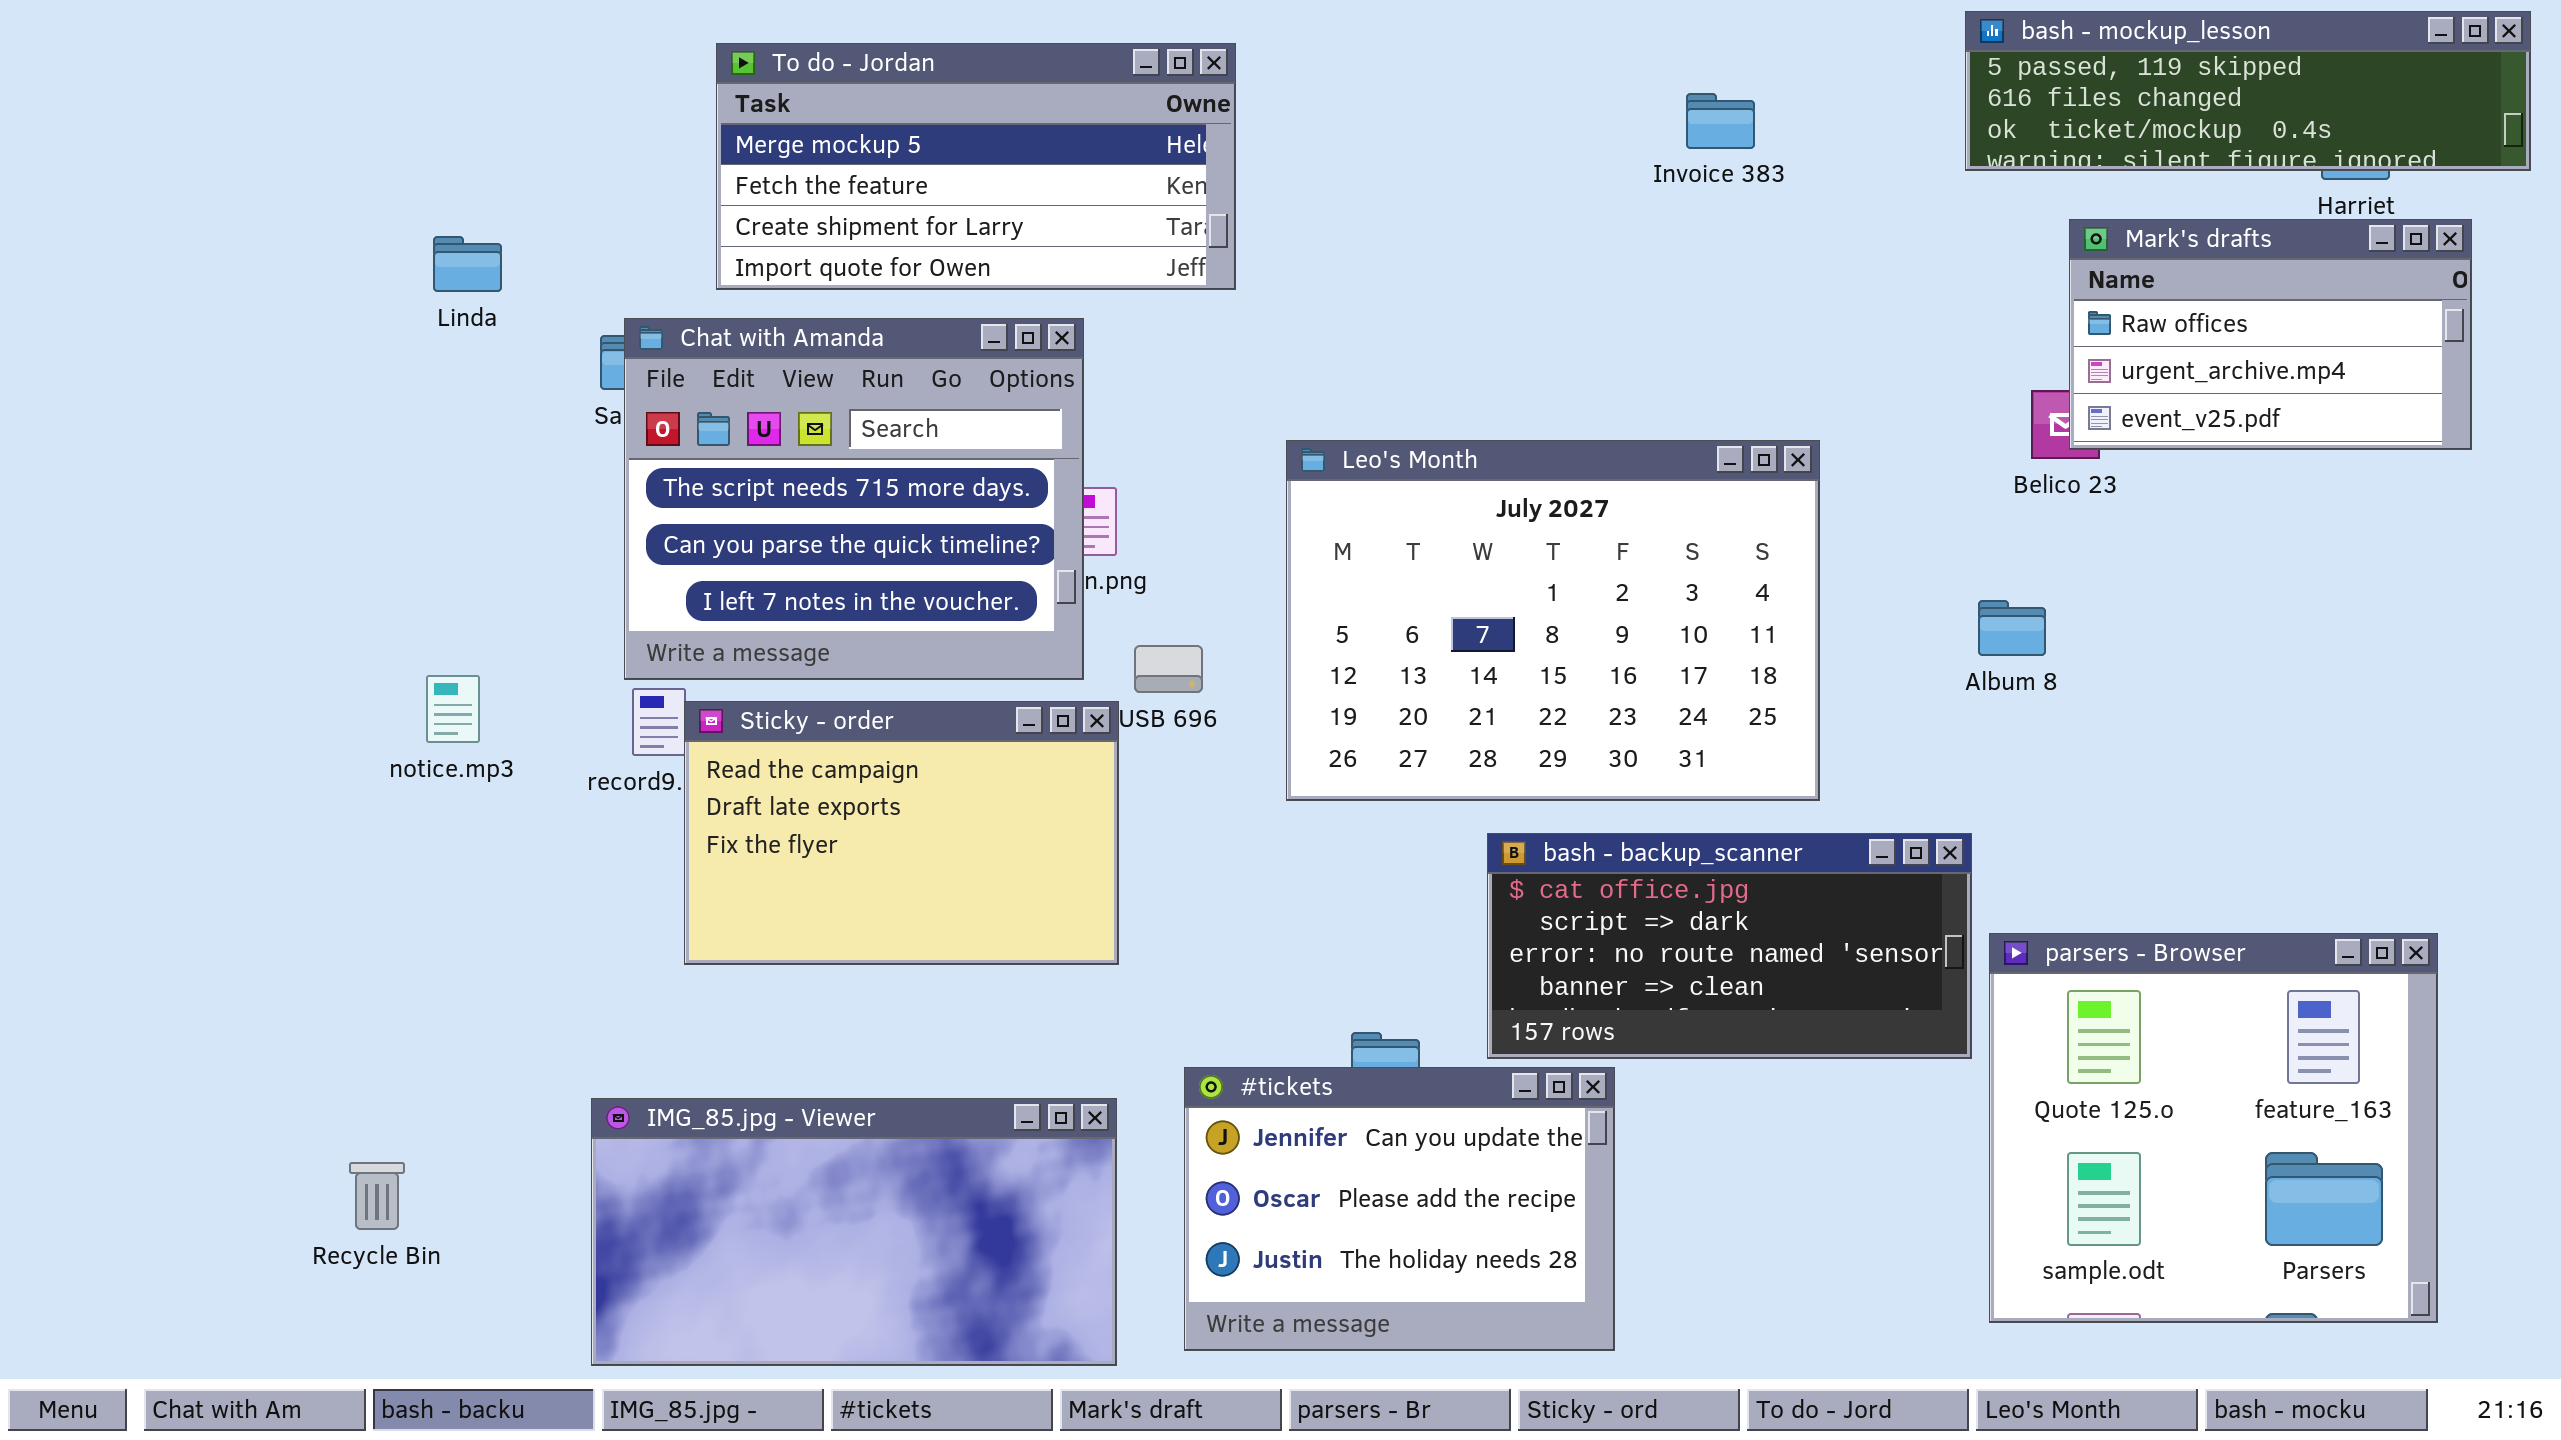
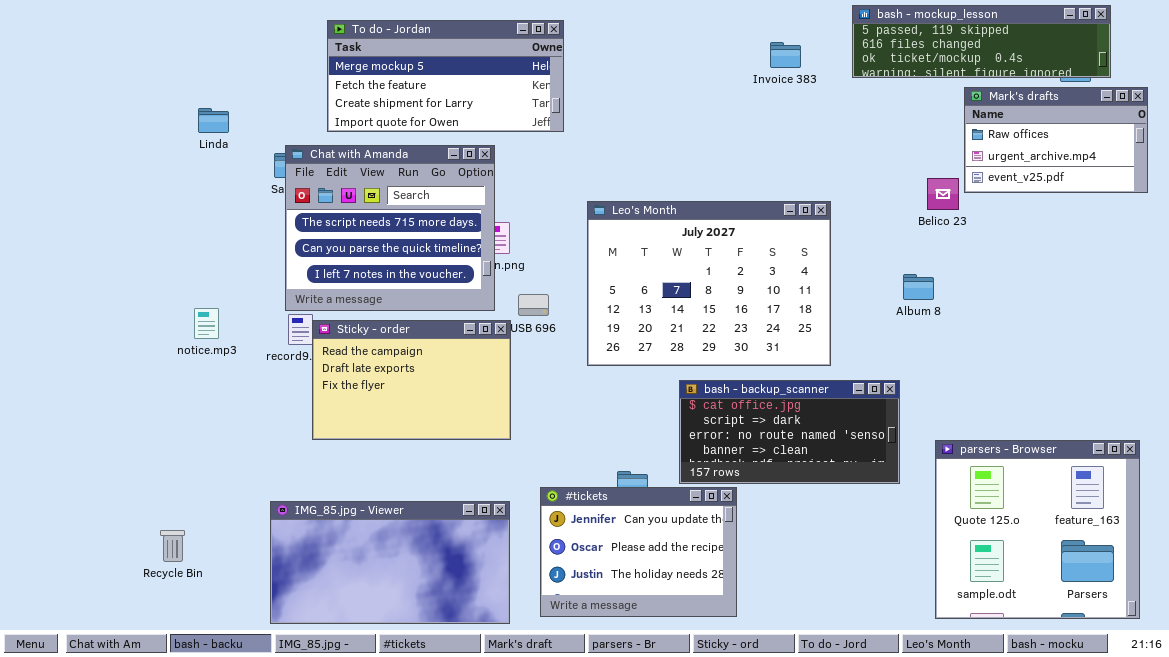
bash - mockup_lesson: [1965,11,2531,171] -> [852,5,1111,78], moved
Mark's drafts: [2069,219,2472,450] -> [964,87,1148,193], moved
parsers - Browser: [1989,933,2438,1323] -> [935,440,1140,619], moved

